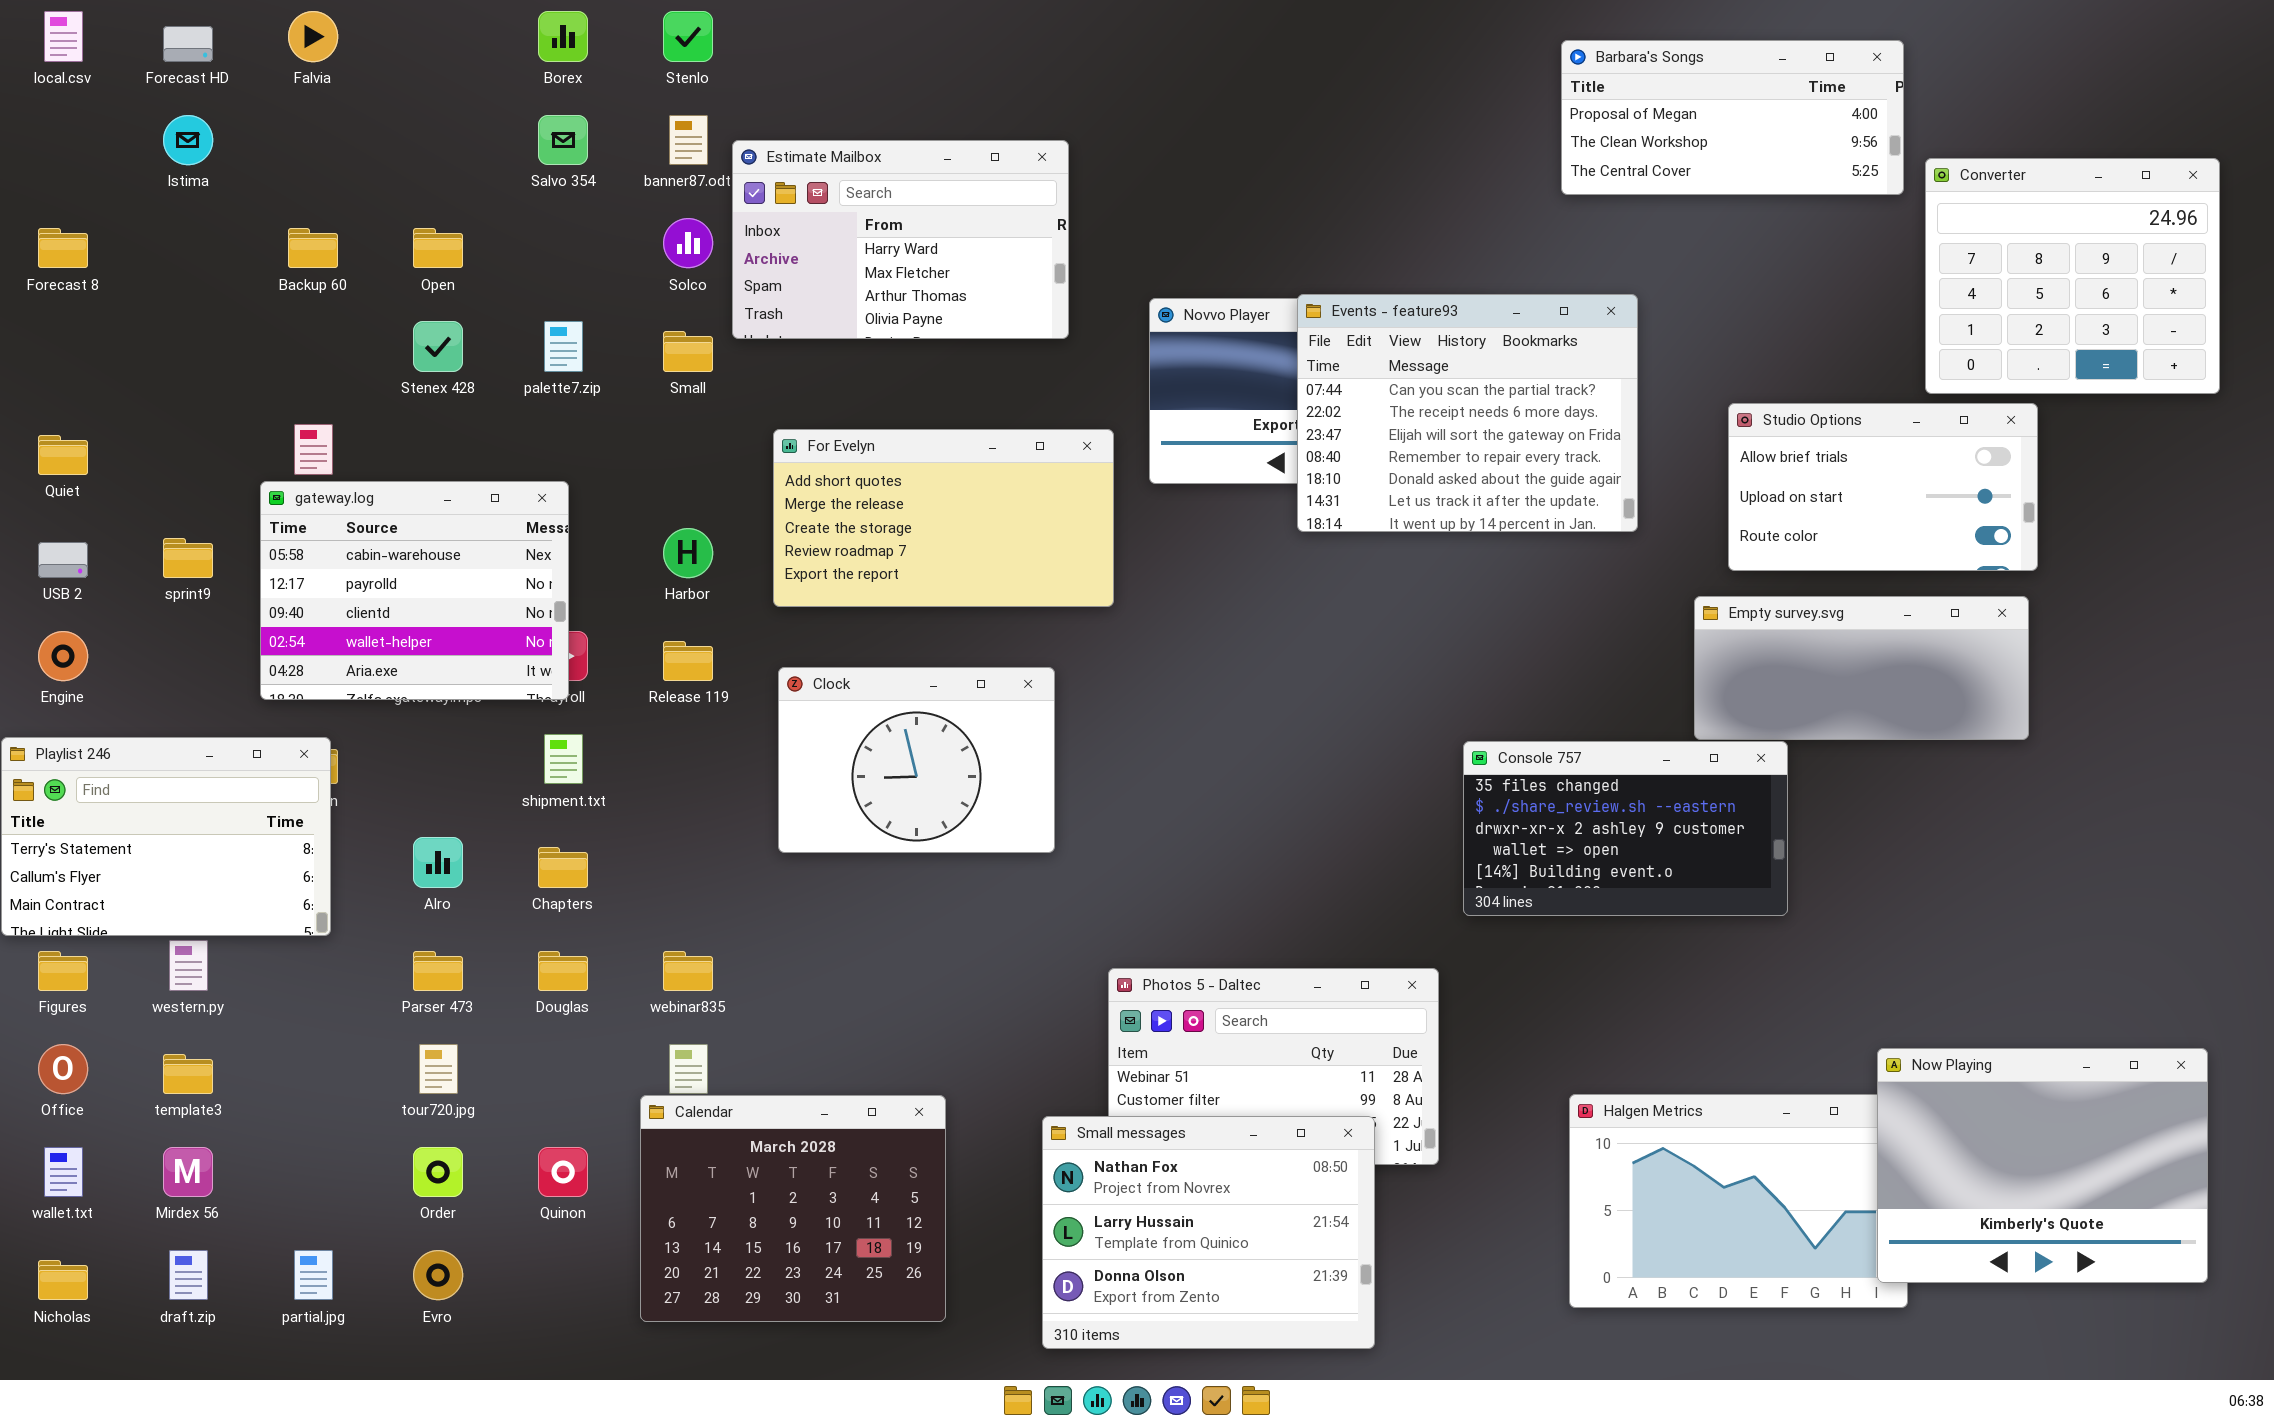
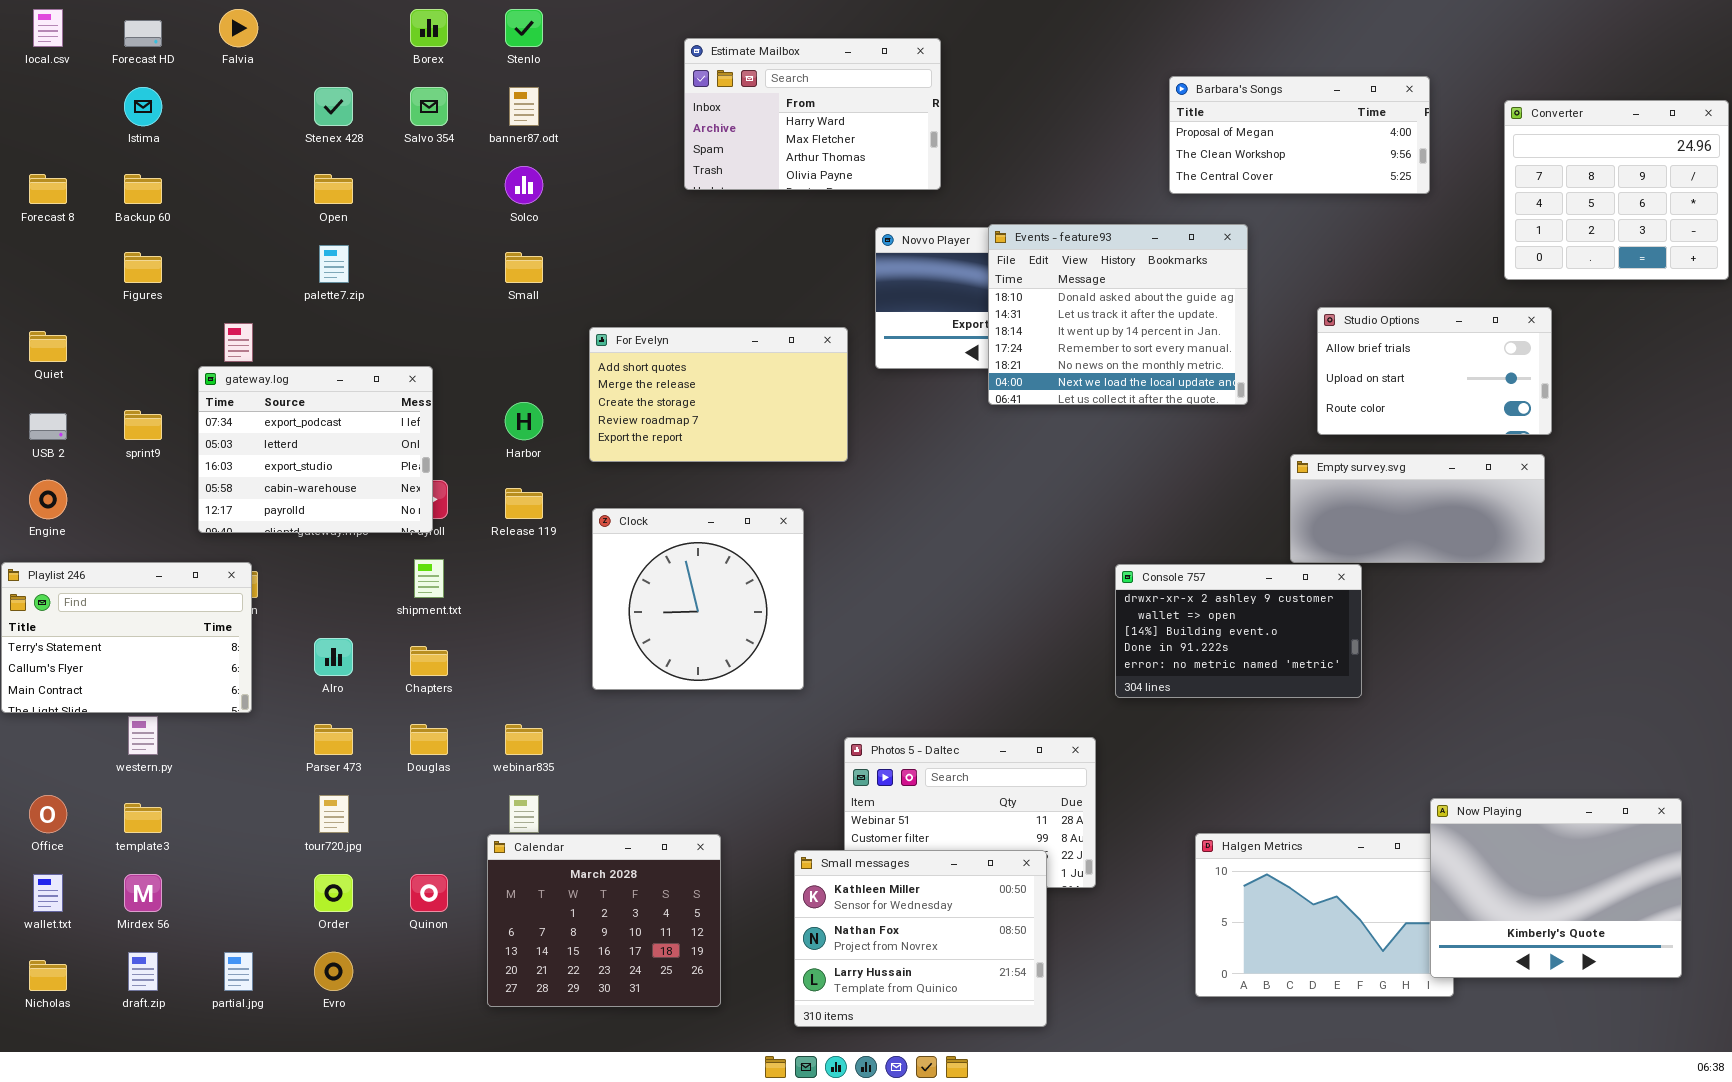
Barbara's Songs: [1561,40,1904,195] -> [1169,76,1430,194], moved
Estimate Mailbox: [732,140,1069,339] -> [684,38,941,190], moved
Converter: [1925,158,2220,394] -> [1504,100,1729,280], moved
Backup 60: [288,228,338,268] -> [124,174,162,204], moved
Events - feature93: [1297,294,1638,532] -> [988,224,1248,405], scrolled down 4 rows
Stenex 428: [413,321,463,372] -> [314,87,353,126], moved
palette7.zip: [544,321,583,372] -> [319,245,349,283], moved
gateway.log: [260,481,569,700] -> [198,366,433,533], scrolled up 3 rows
Clock: [778,667,1055,853] -> [592,508,804,690], resized
Console 757: [1463,741,1788,916] -> [1115,564,1362,698], scrolled down 2 rows
Figures: [38,951,88,991] -> [124,252,162,283], moved
Small messages: [1042,1116,1375,1349] -> [794,850,1047,1027], scrolled up 1 row

